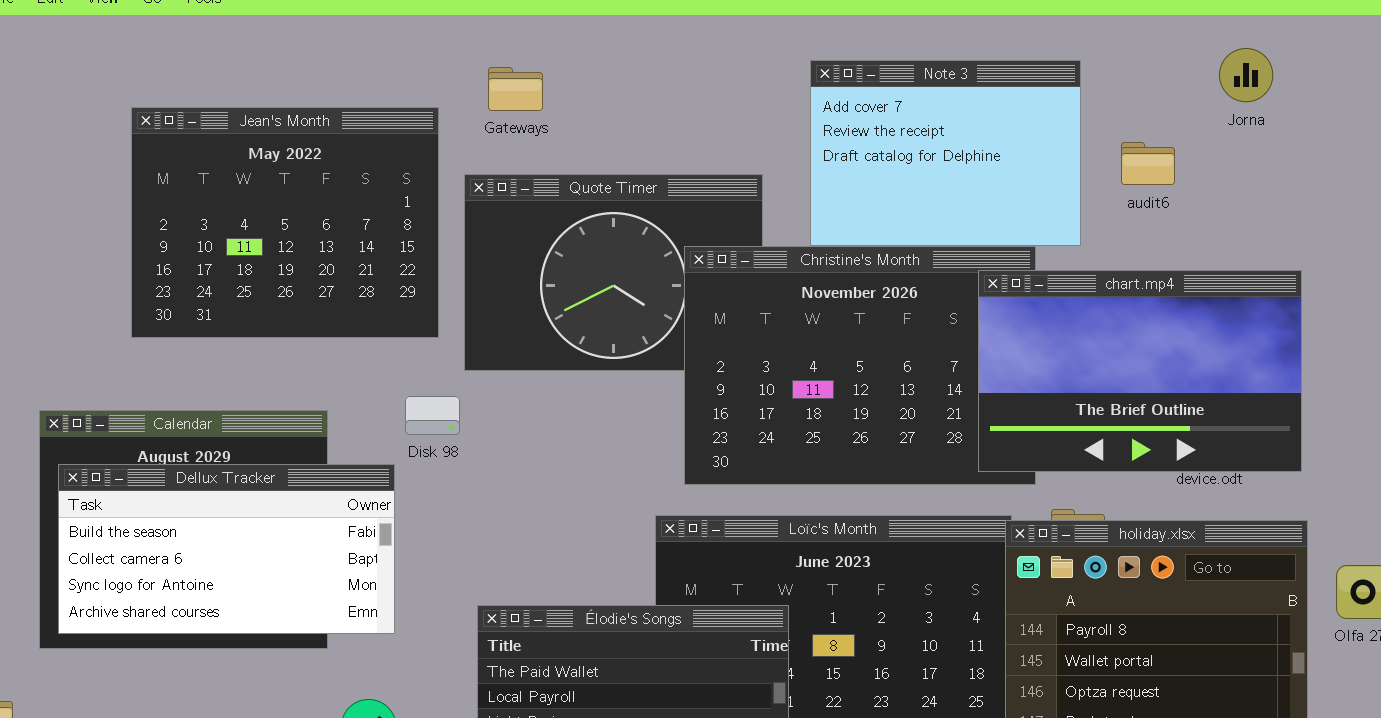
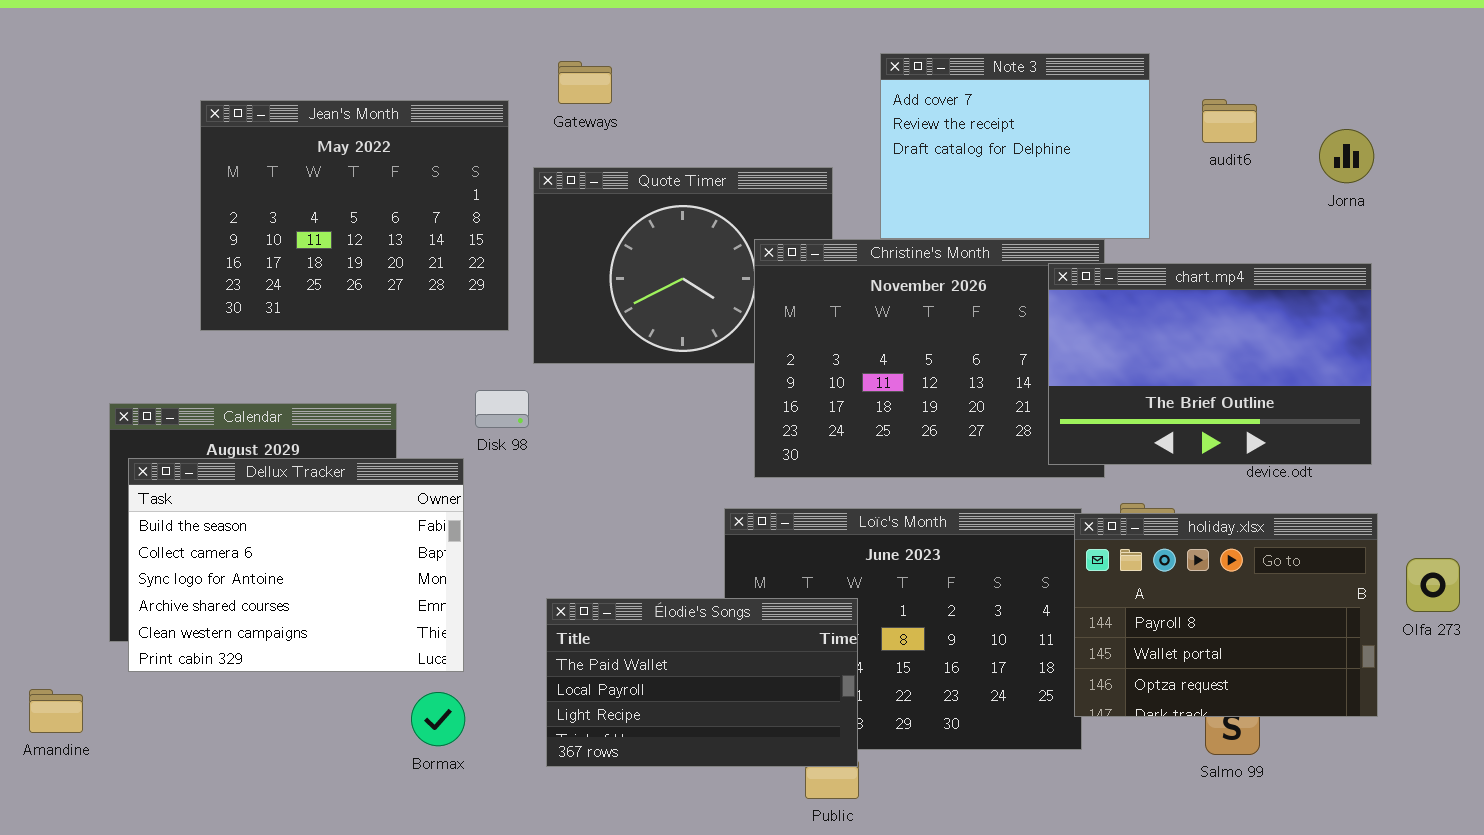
Jorna: [1219,48,1273,102] -> [1319,129,1374,183], moved
audit6: [1121,142,1175,185] -> [1202,99,1257,143], moved
Dellux Tracker: [58,464,395,634] -> [128,458,464,672], resized

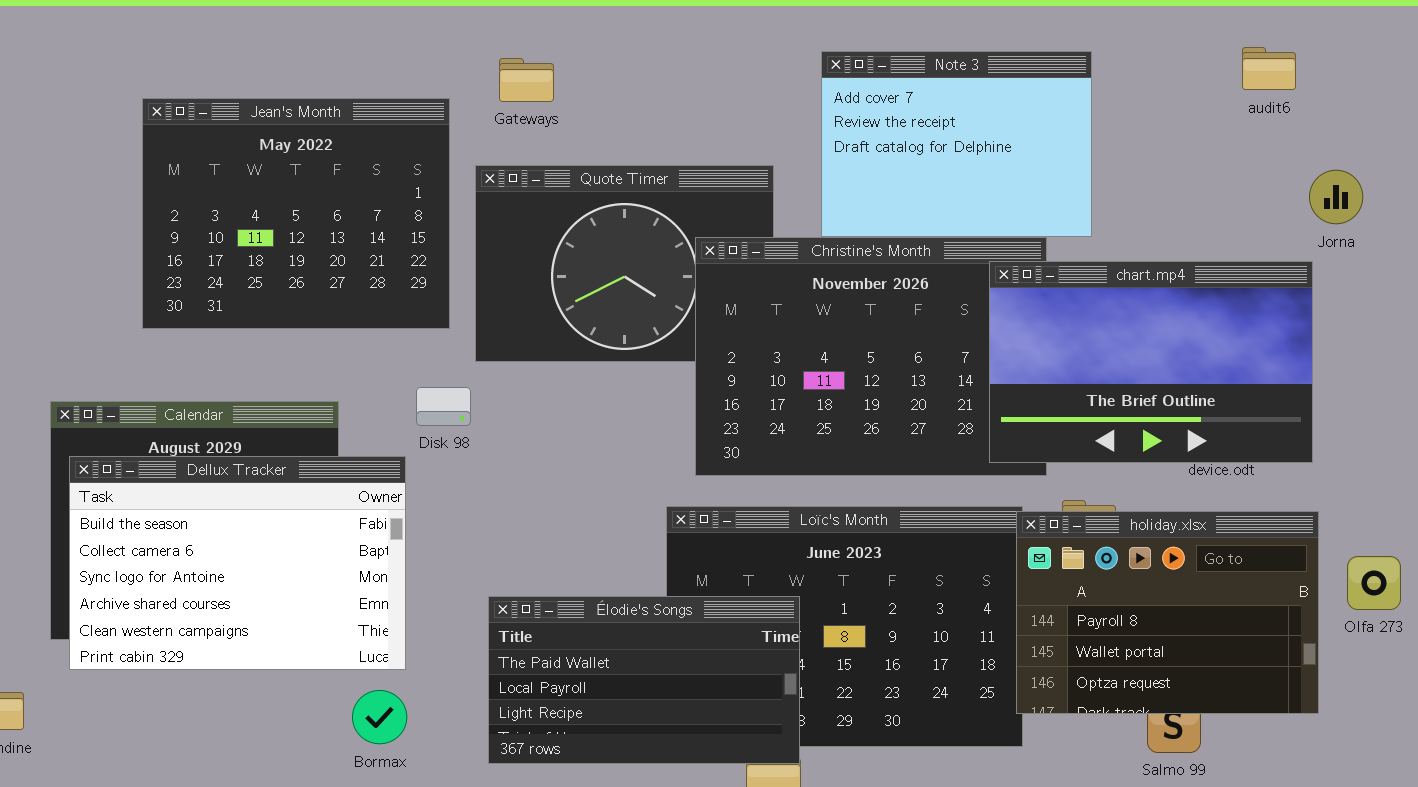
audit6: [1202,99,1257,143] -> [1242,47,1296,90], moved
Jorna: [1319,129,1374,183] -> [1309,170,1363,224], moved

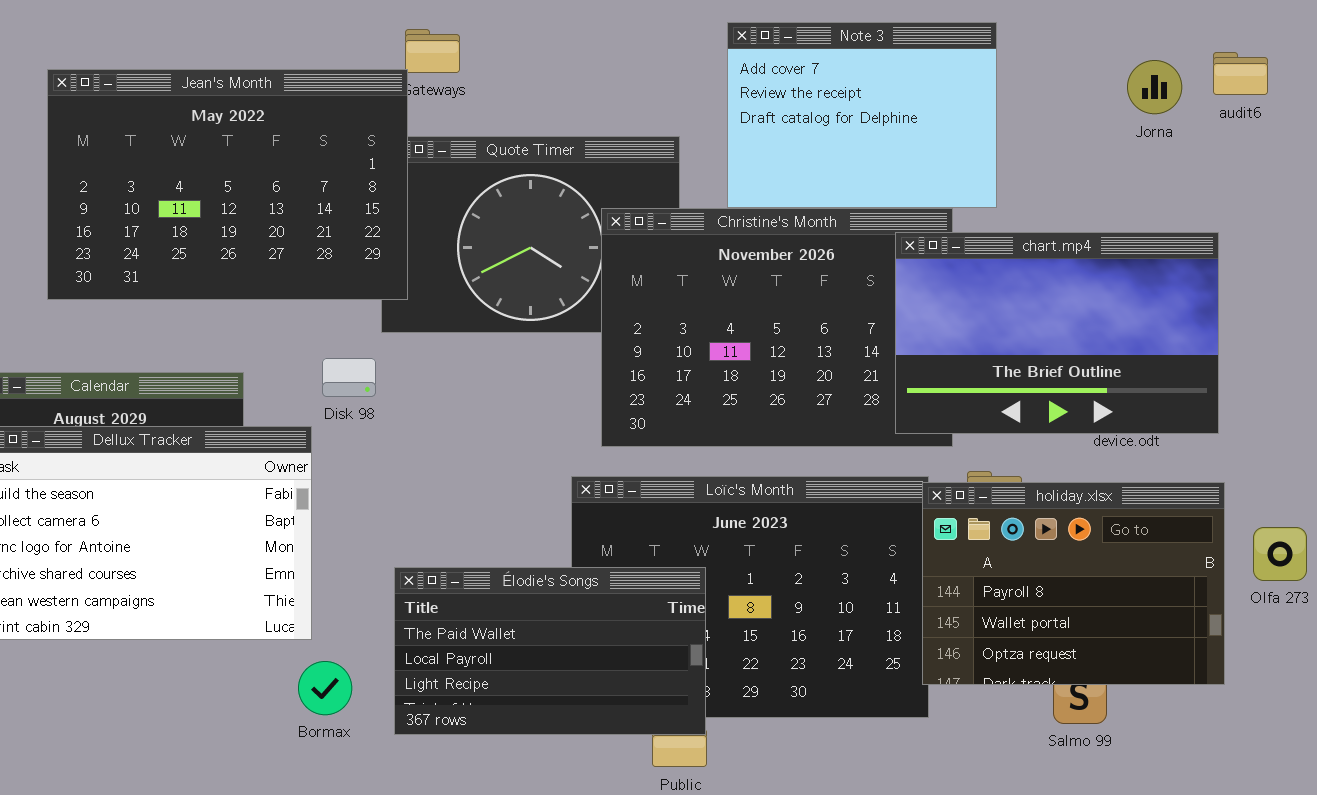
audit6: [1242,47,1296,90] -> [1213,52,1268,95], moved
Jean's Month: [142,98,450,329] -> [47,69,408,300], resized
Jorna: [1309,170,1363,224] -> [1127,60,1182,114], moved
Bormax: [352,690,407,744] -> [298,661,352,715], moved

